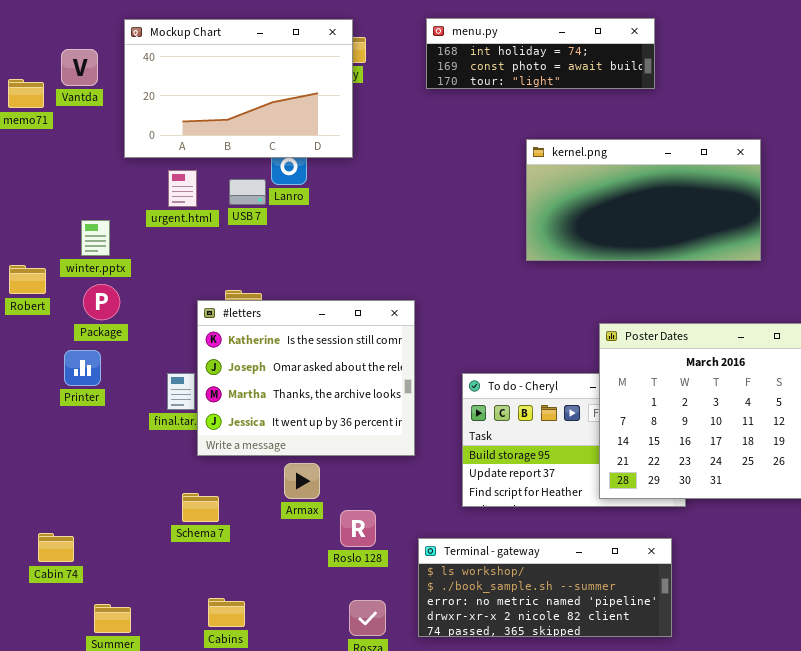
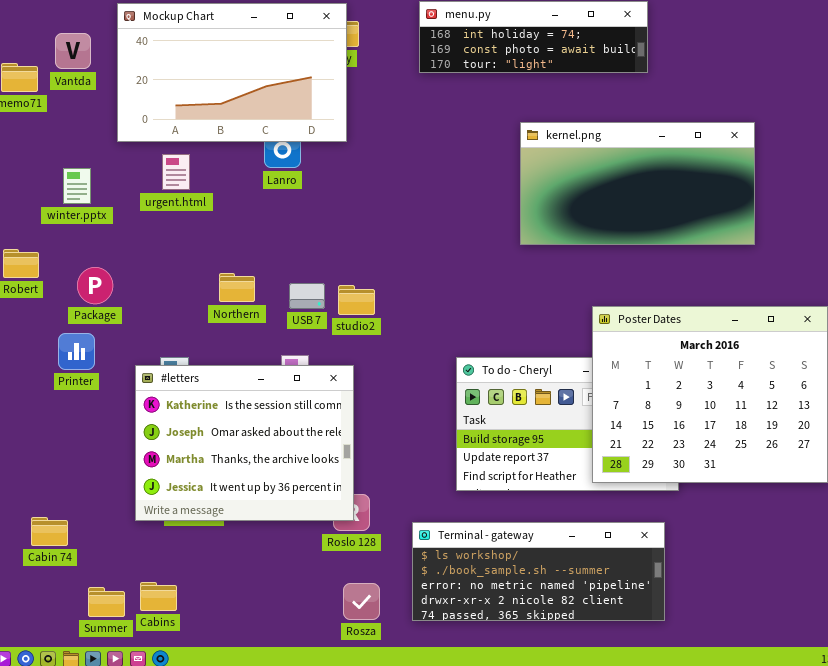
USB 7: [229,179,266,205] -> [289,283,325,309], moved
winter.pptx: [81,220,110,256] -> [63,168,91,204], moved
#letters: [197,300,415,456] -> [135,365,354,521], moved
Cabins: [208,598,245,627] -> [140,582,177,611], moved

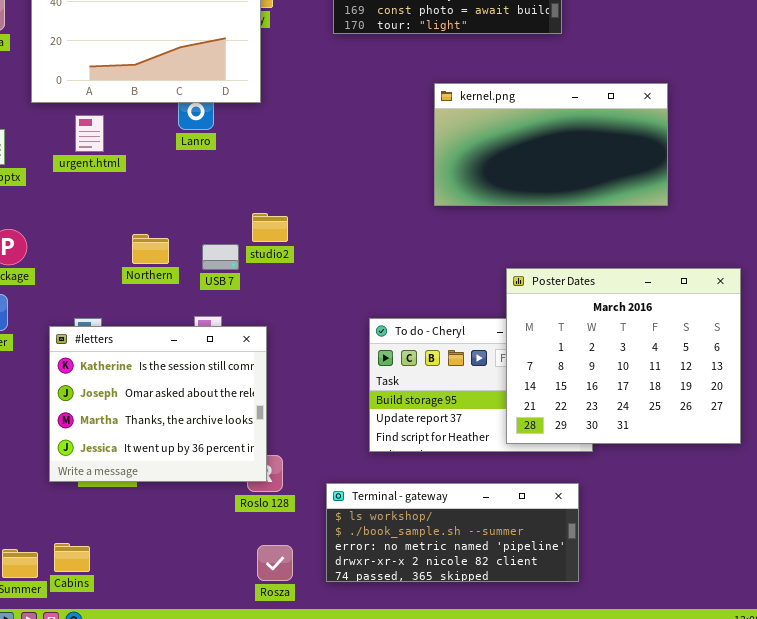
studio2: [338,285,375,315] -> [252,213,288,242], moved

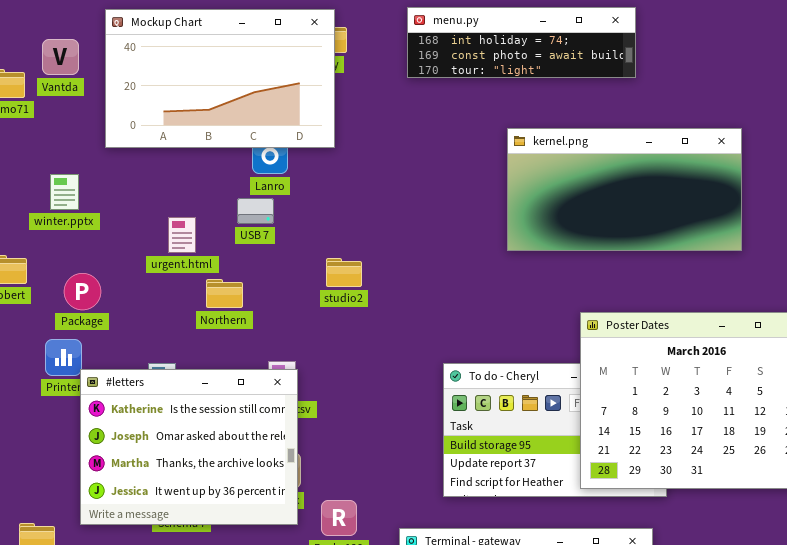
urgent.html: [75,115,104,152] -> [168,217,196,253], moved
USB 7: [202,244,239,270] -> [237,198,274,224], moved
#letters: [49,326,267,482] -> [80,369,298,525], moved

